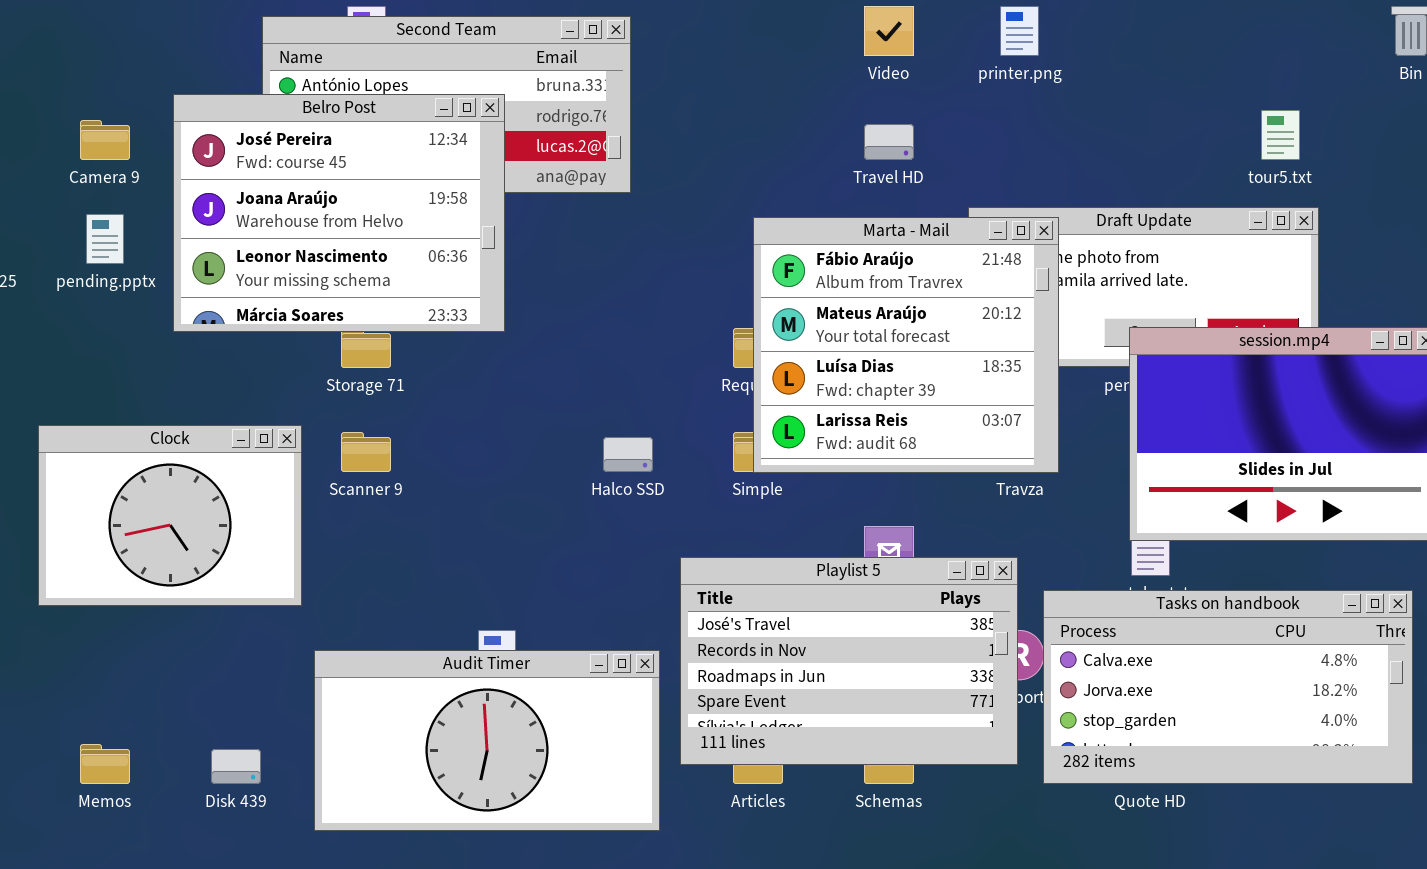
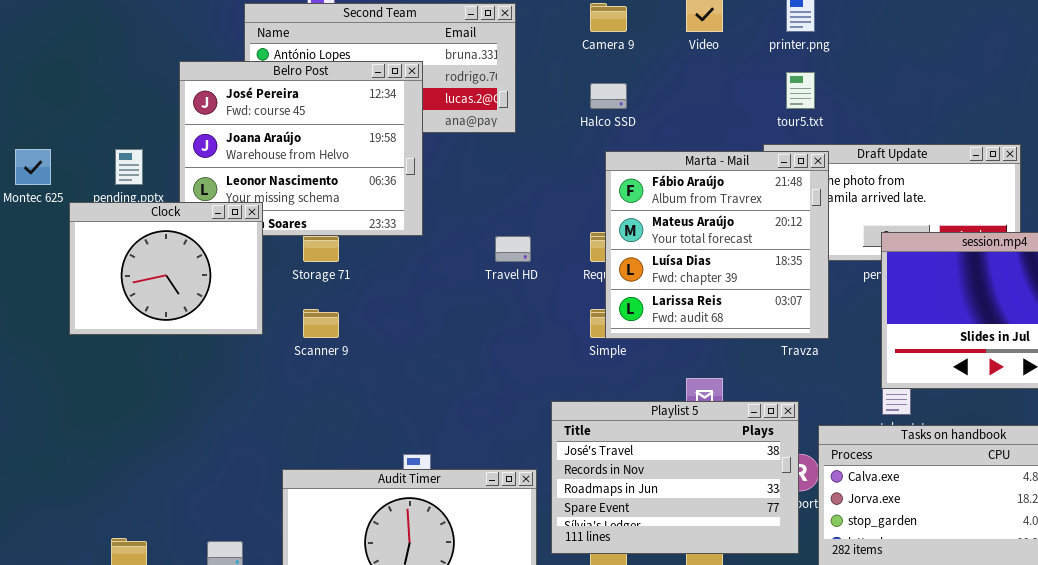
tour5.txt: [1261,110,1300,160] -> [786,72,815,109], moved
Camera 9: [80,120,130,160] -> [590,3,627,32], moved
Travel HD: [864,124,914,160] -> [495,236,531,262], moved
Clock: [38,425,302,606] -> [69,202,263,335], moved
Halco SSD: [603,437,653,472] -> [590,83,627,109], moved

